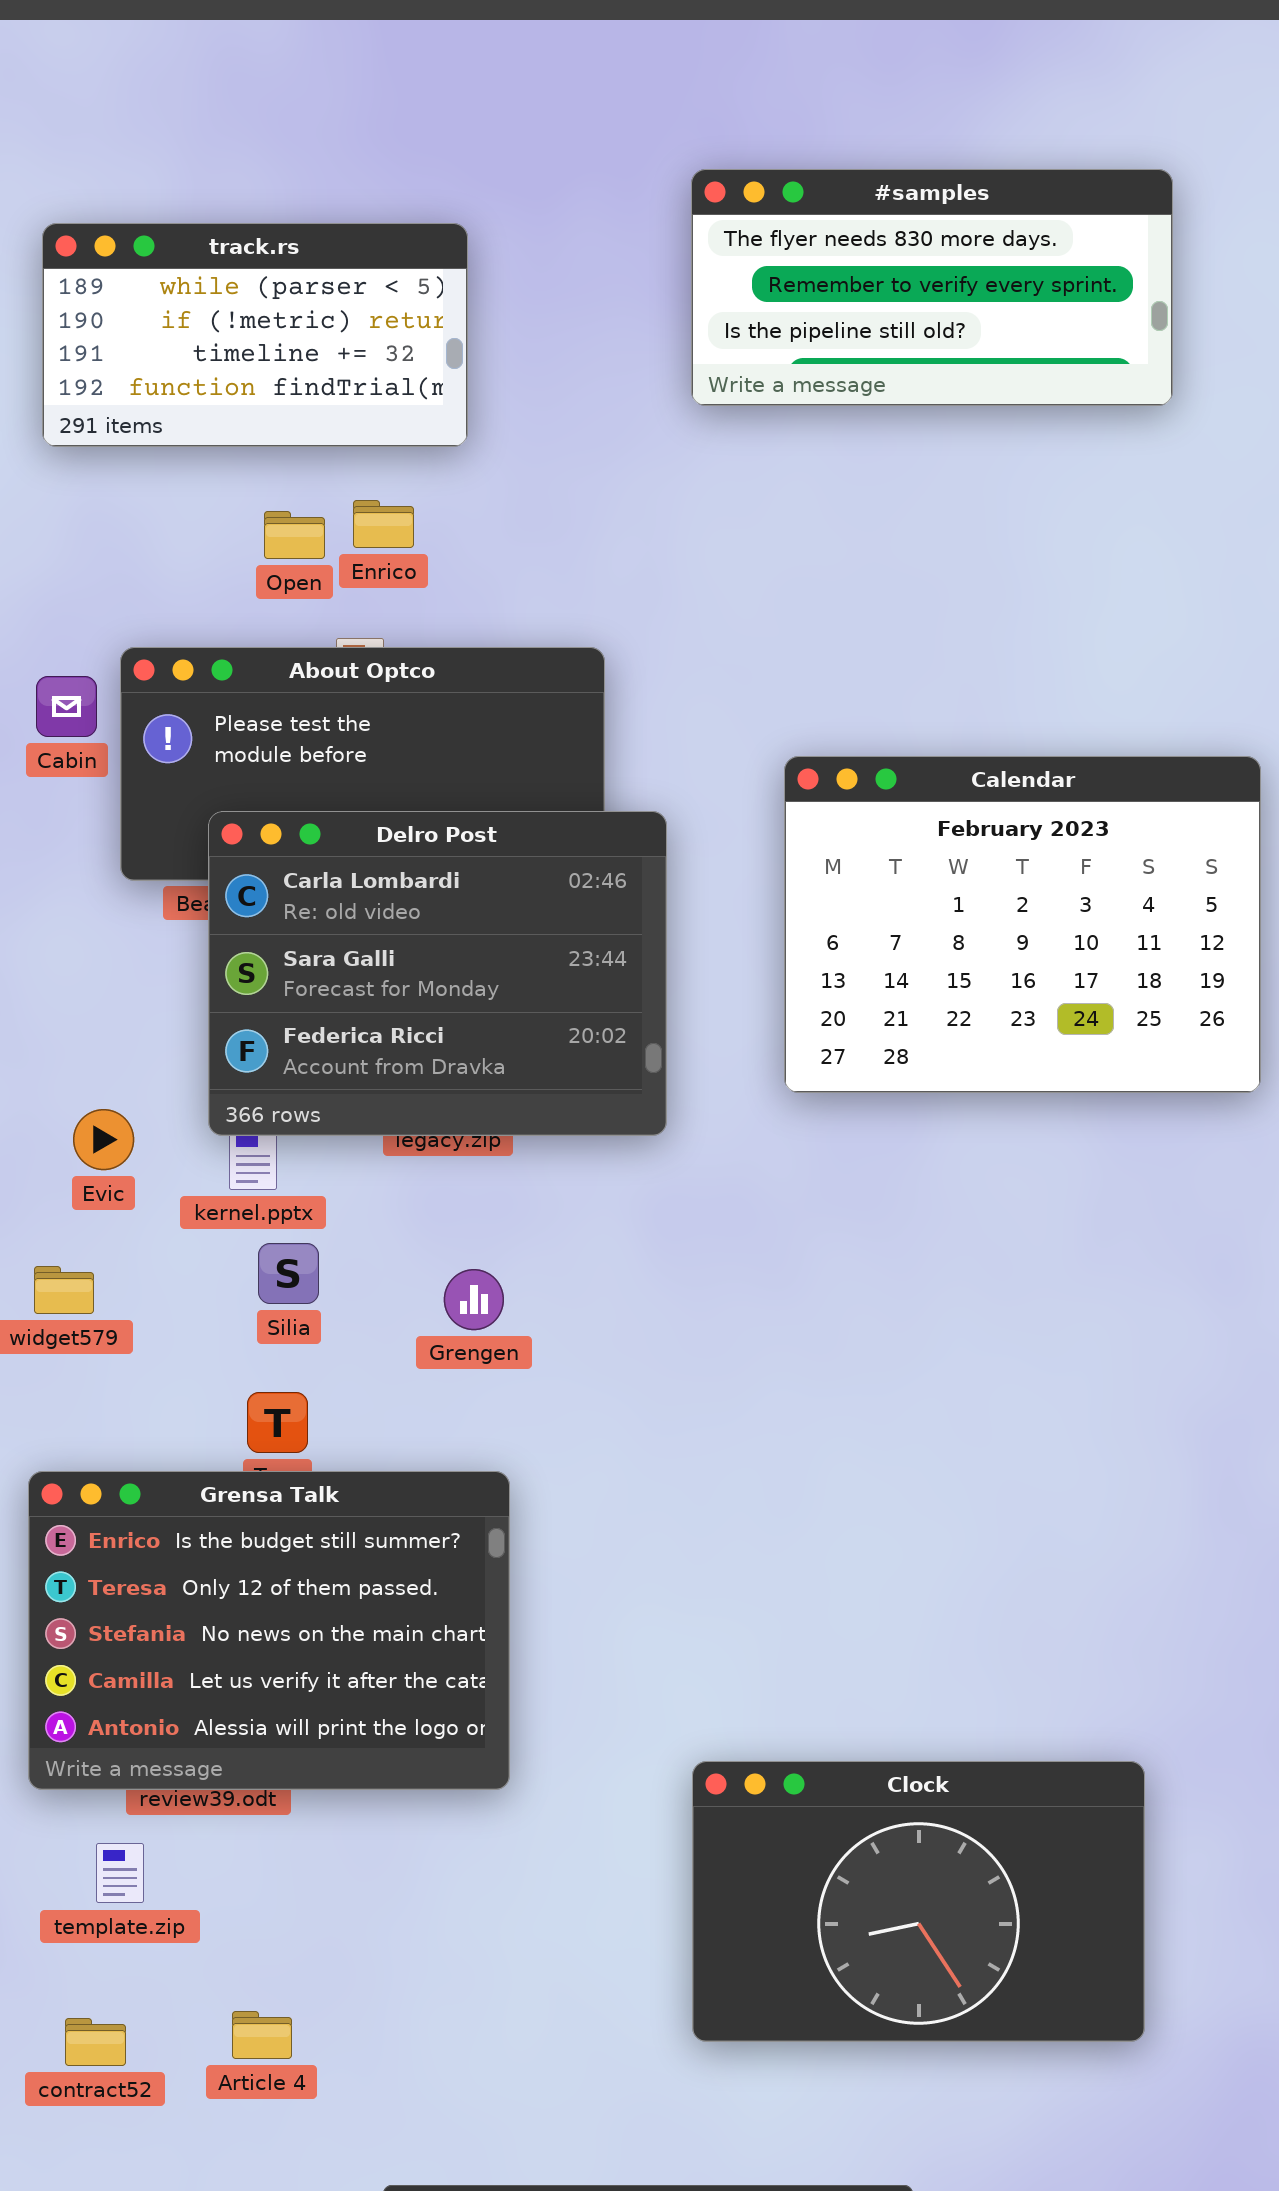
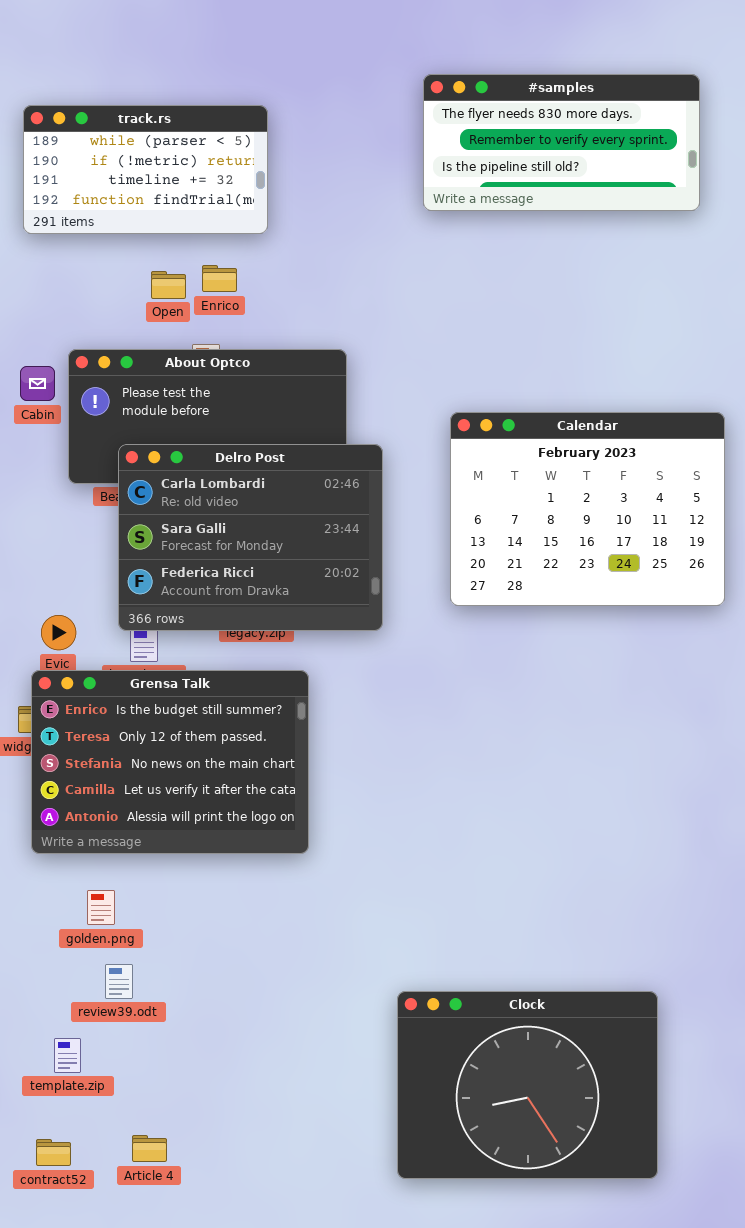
#samples: [691,169,1173,406] -> [423,74,700,211], moved
Grensa Talk: [28,1471,510,1790] -> [31,670,309,854], moved
Clock: [692,1761,1145,2042] -> [397,991,658,1179], resized

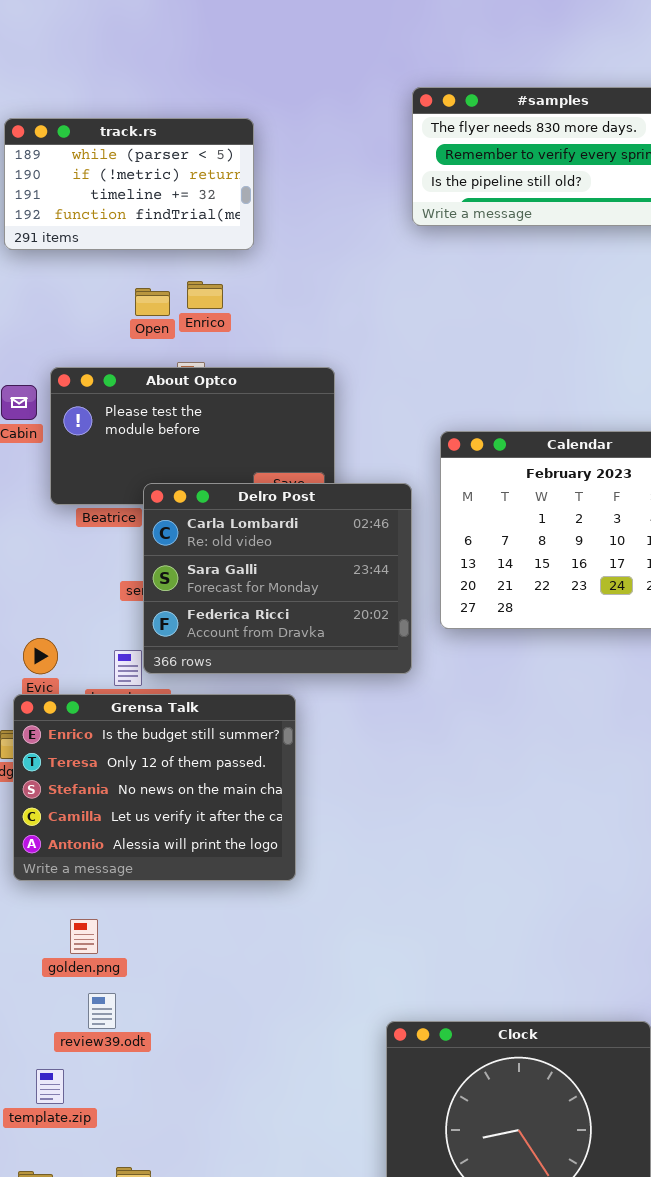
Delro Post: [118,444,383,631] -> [143,483,412,674], moved

